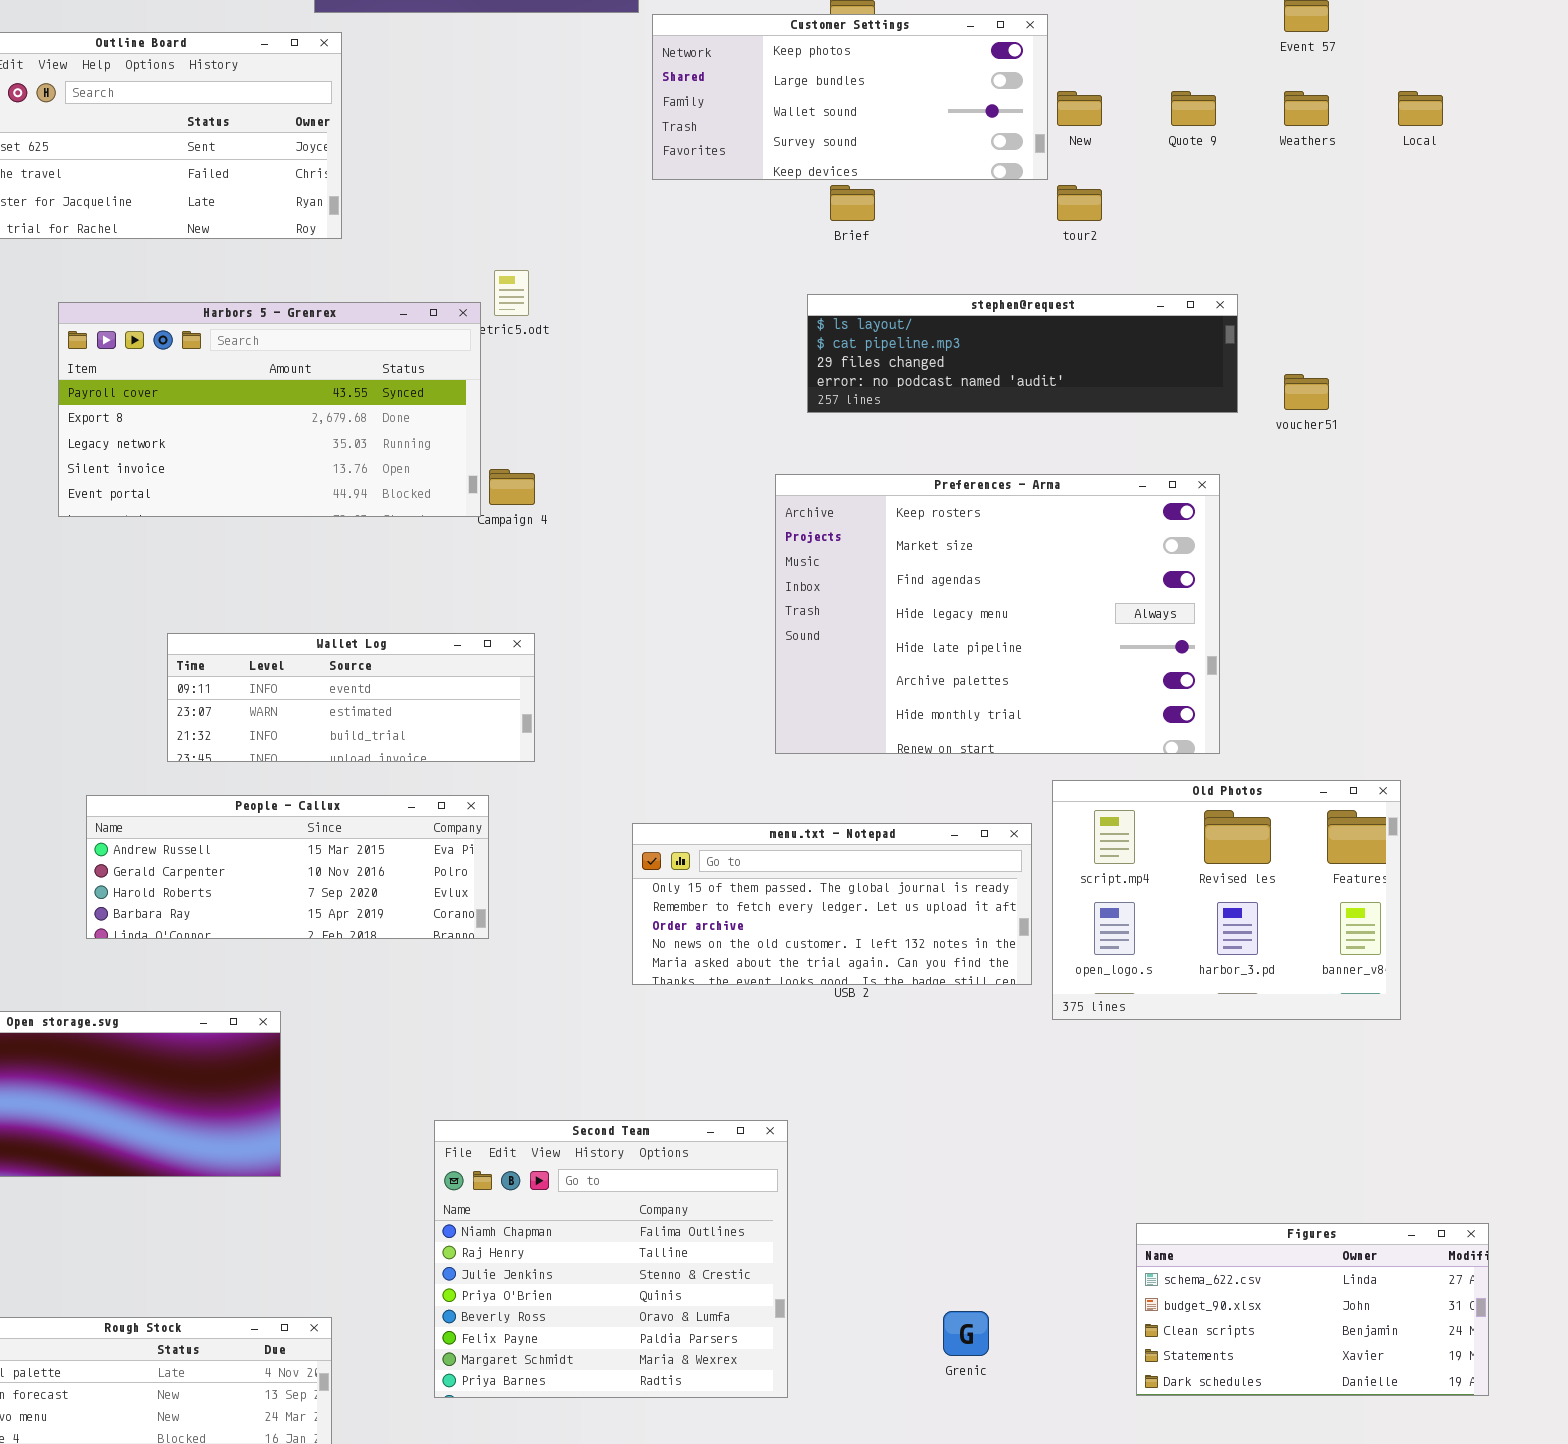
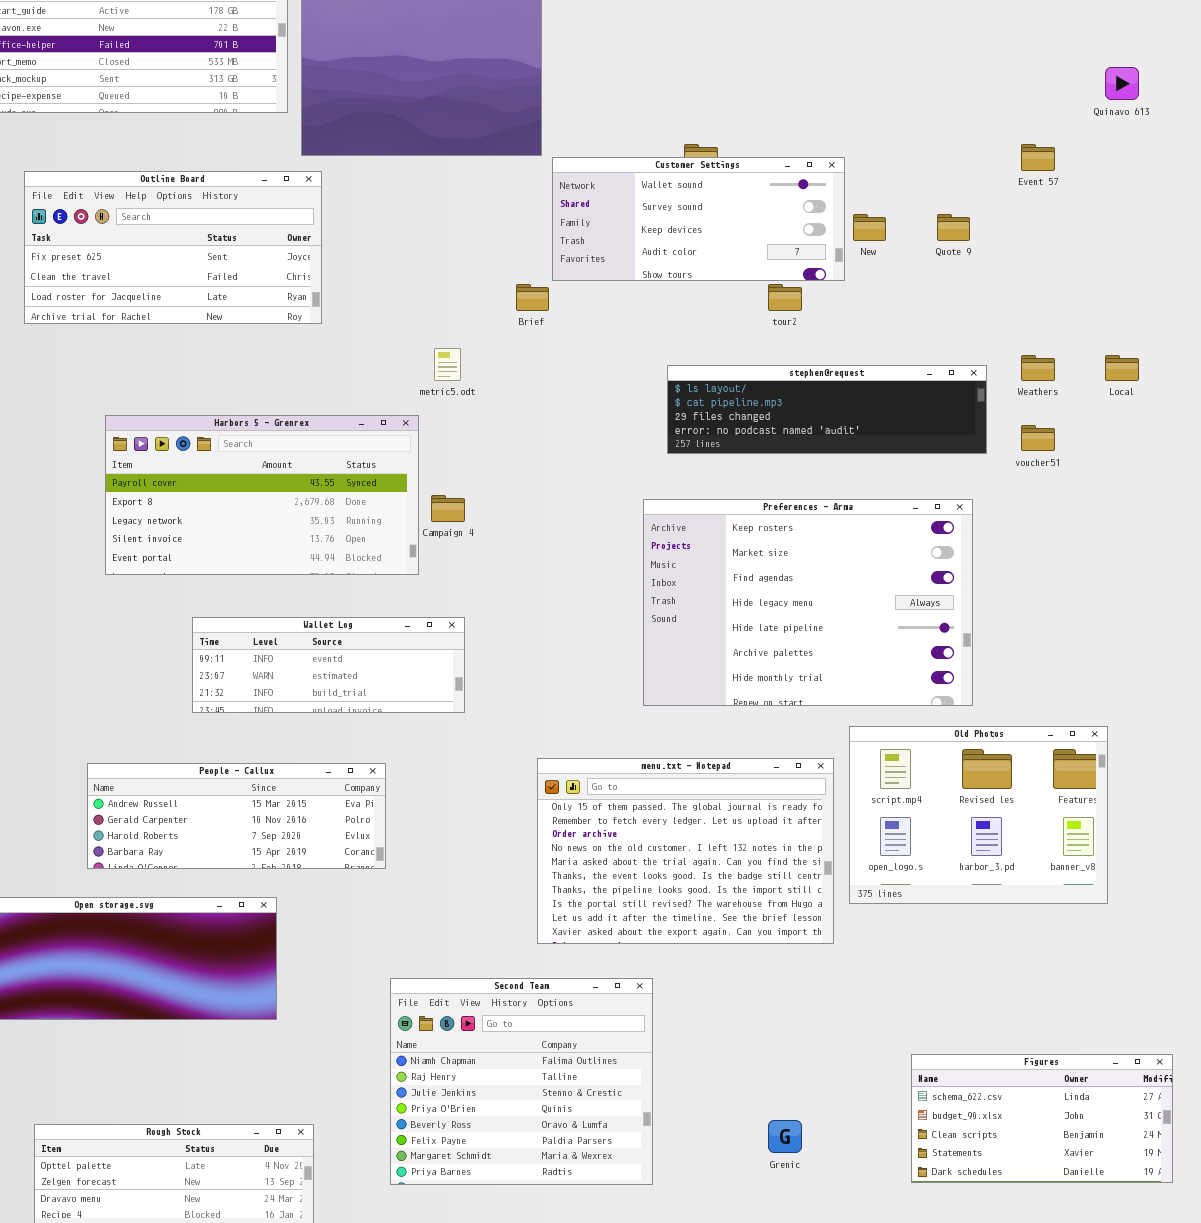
Customer Settings: [652,14,1048,180] -> [552,157,845,281], scrolled down 2 rows
Weathers: [1284,91,1329,126] -> [1021,355,1055,381], moved
Local: [1398,91,1443,126] -> [1105,355,1139,381], moved
Brief: [830,185,875,221] -> [516,284,549,311], moved
tour2: [1057,185,1102,221] -> [768,284,802,311], moved
Harbors 5 - Grenrex: [58,302,481,517] -> [105,415,419,575], moved
People - Callux: [86,795,489,939] -> [87,763,386,869], moved
menu.txt - Notepad: [632,823,1032,985] -> [537,758,834,944], resized

